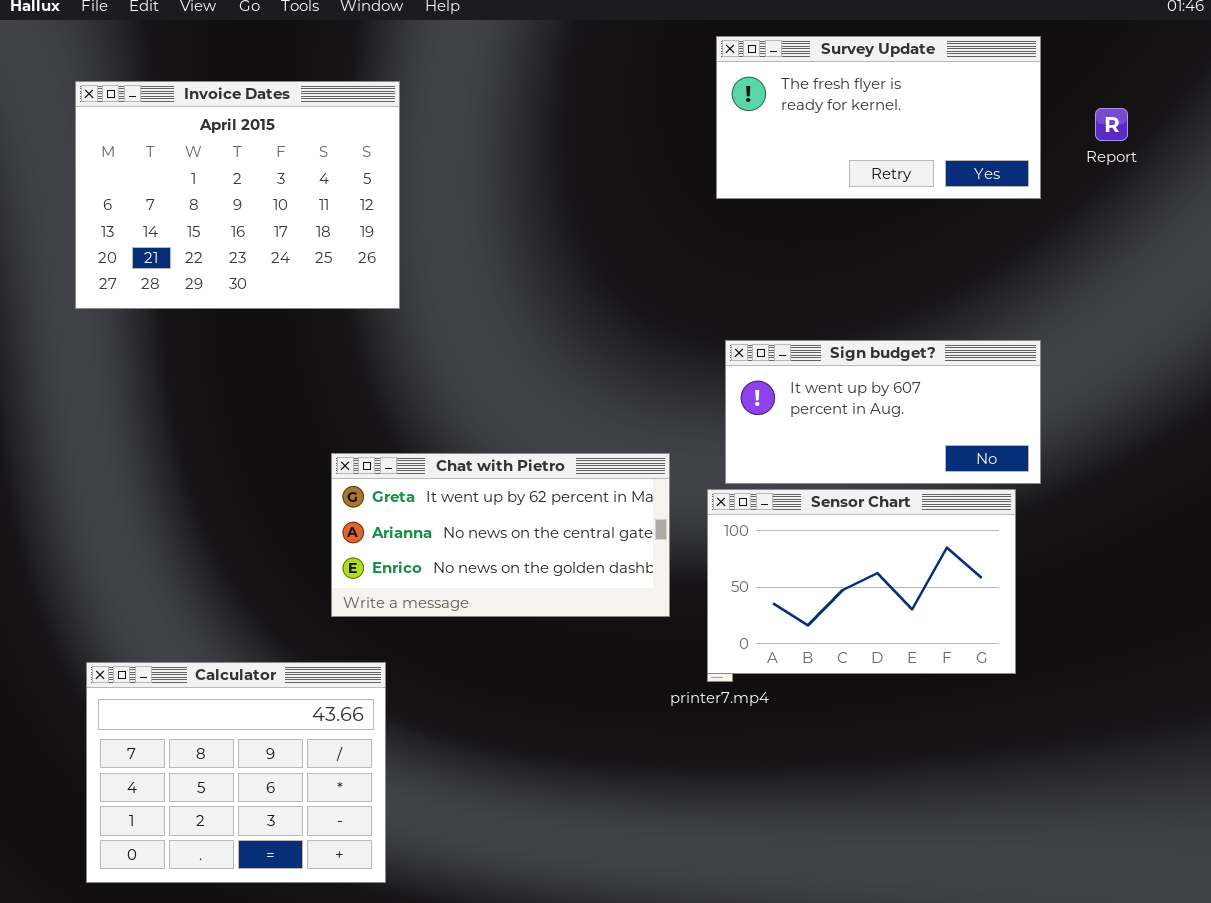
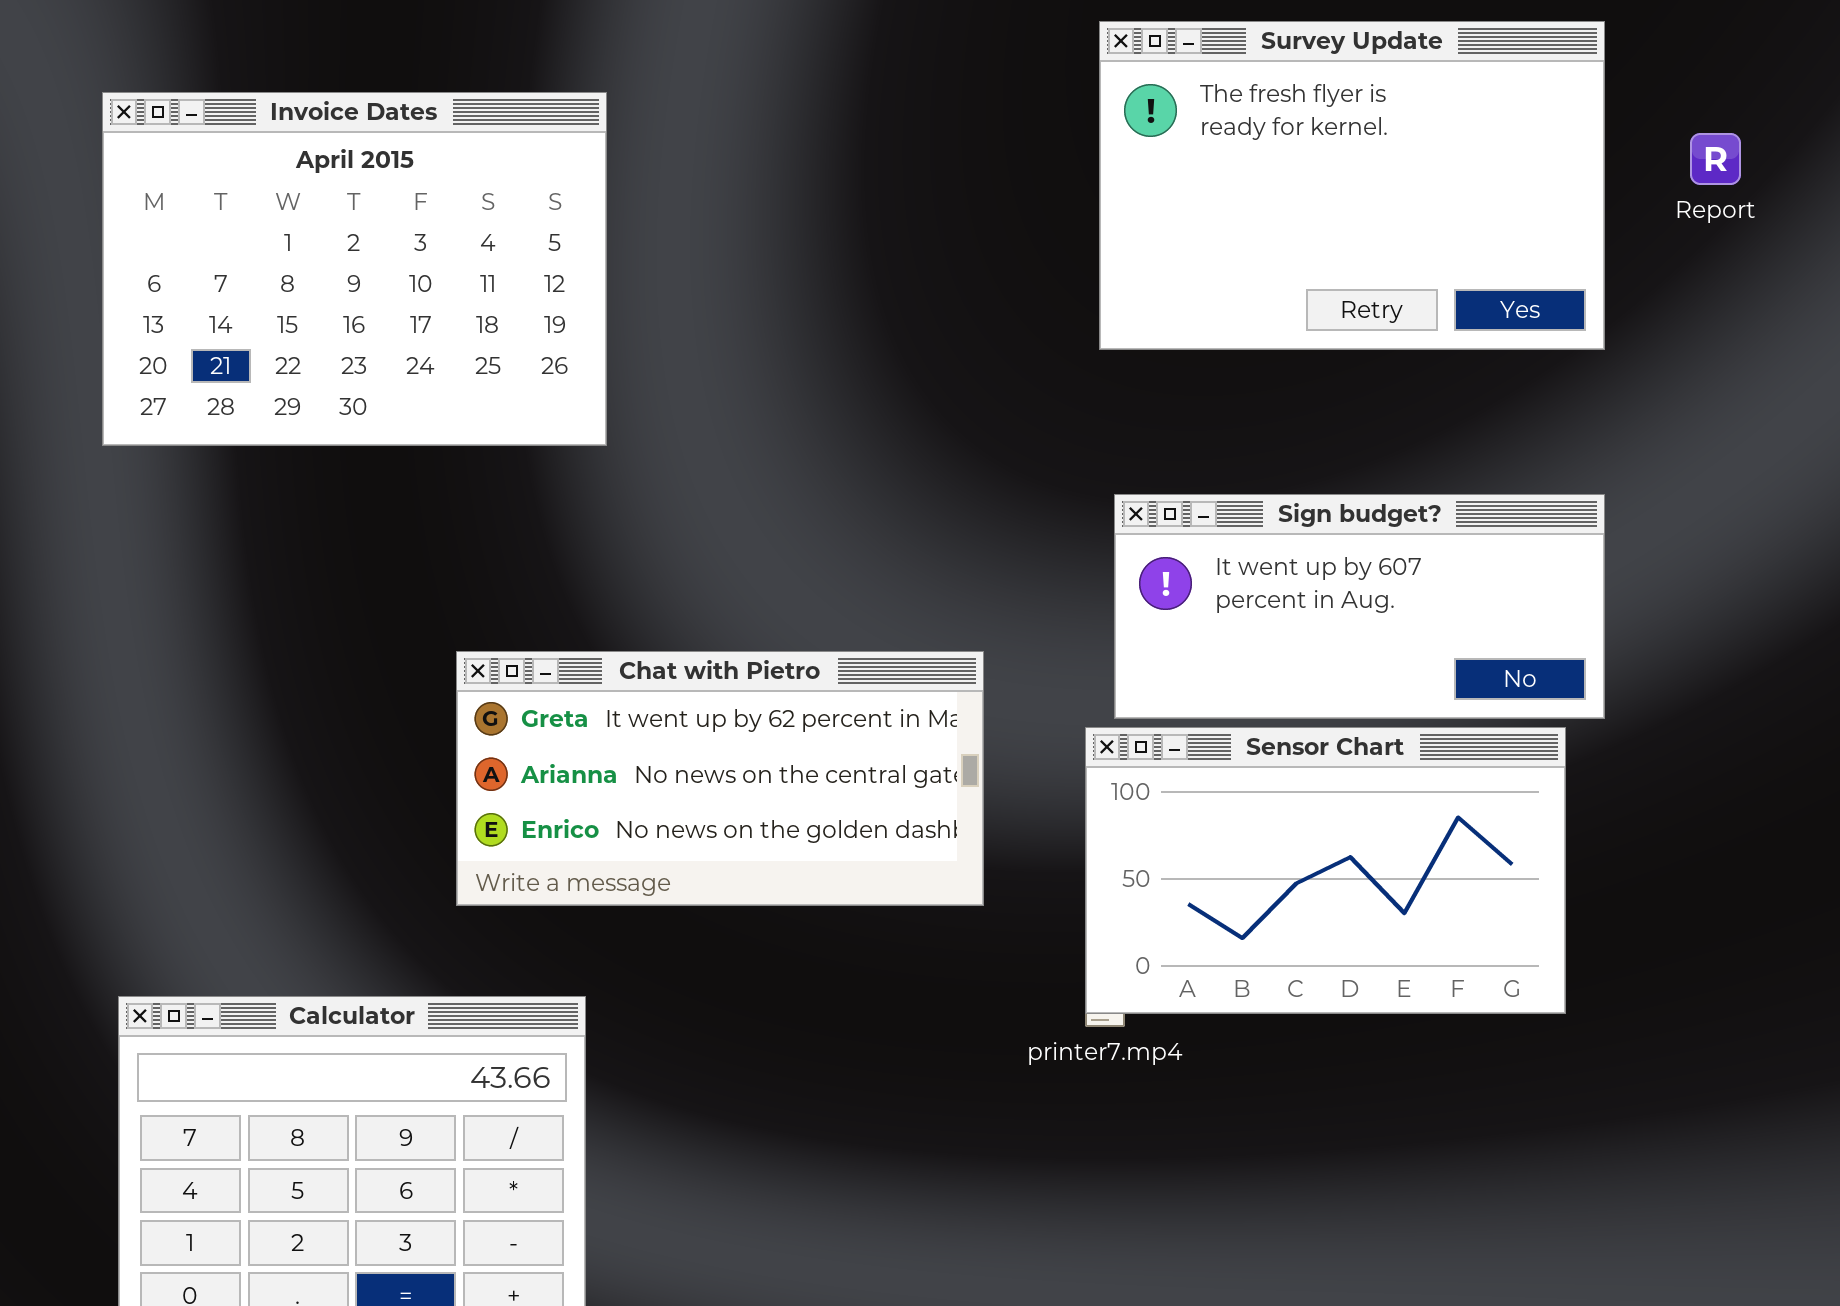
Survey Update: [716,36,1041,199] -> [1099,21,1605,350], resized
Chat with Pietro: [331,453,670,617] -> [456,651,984,906], moved

